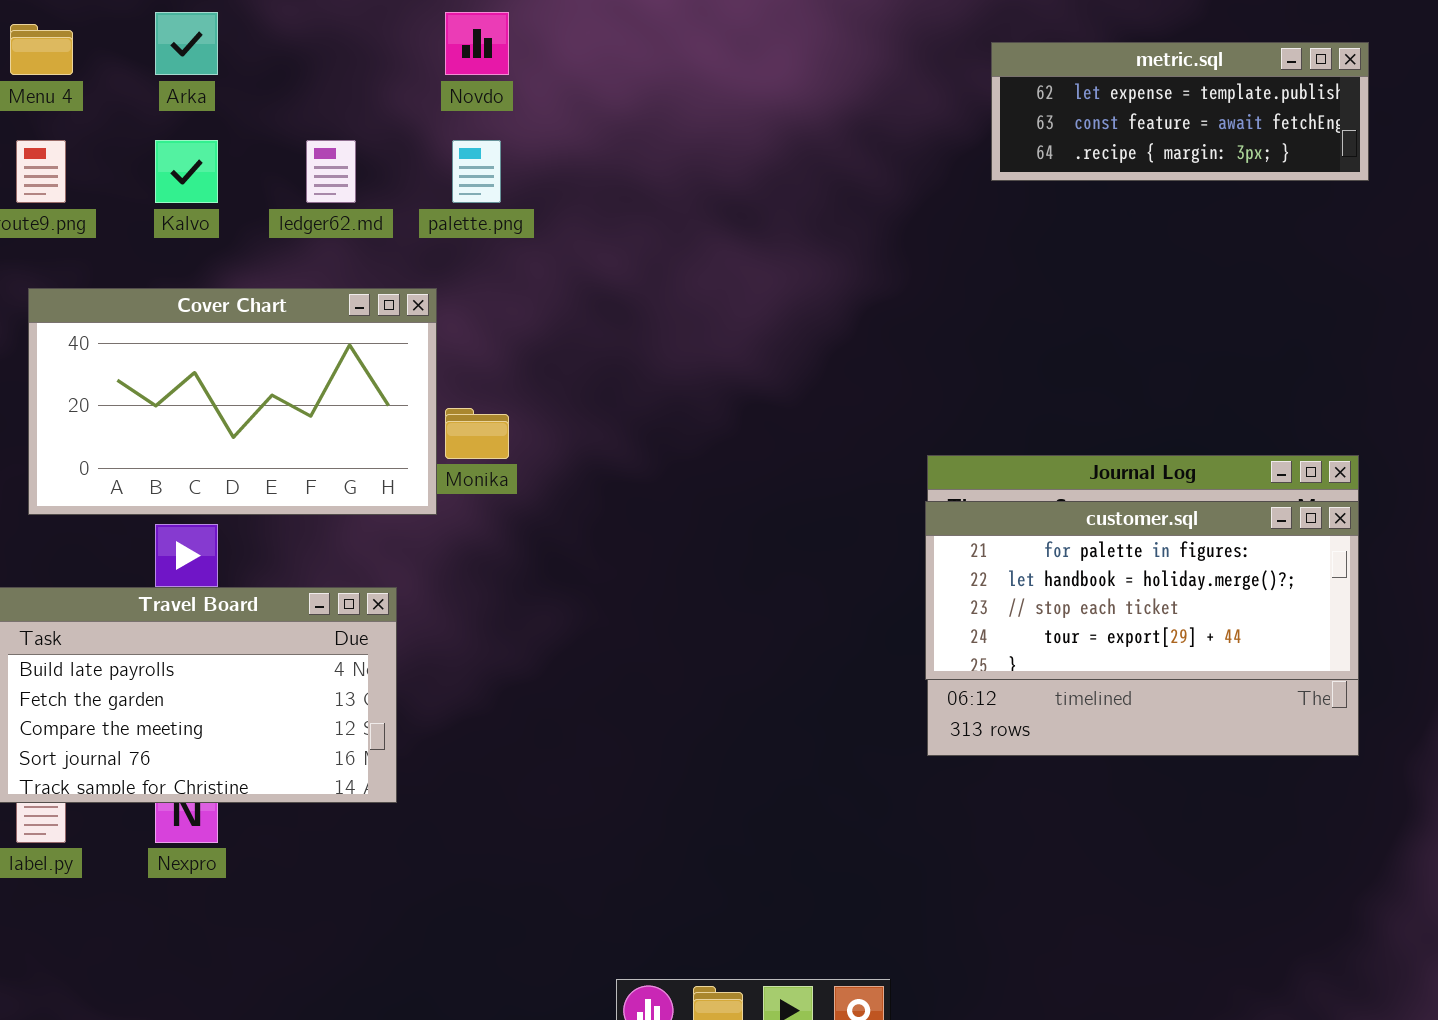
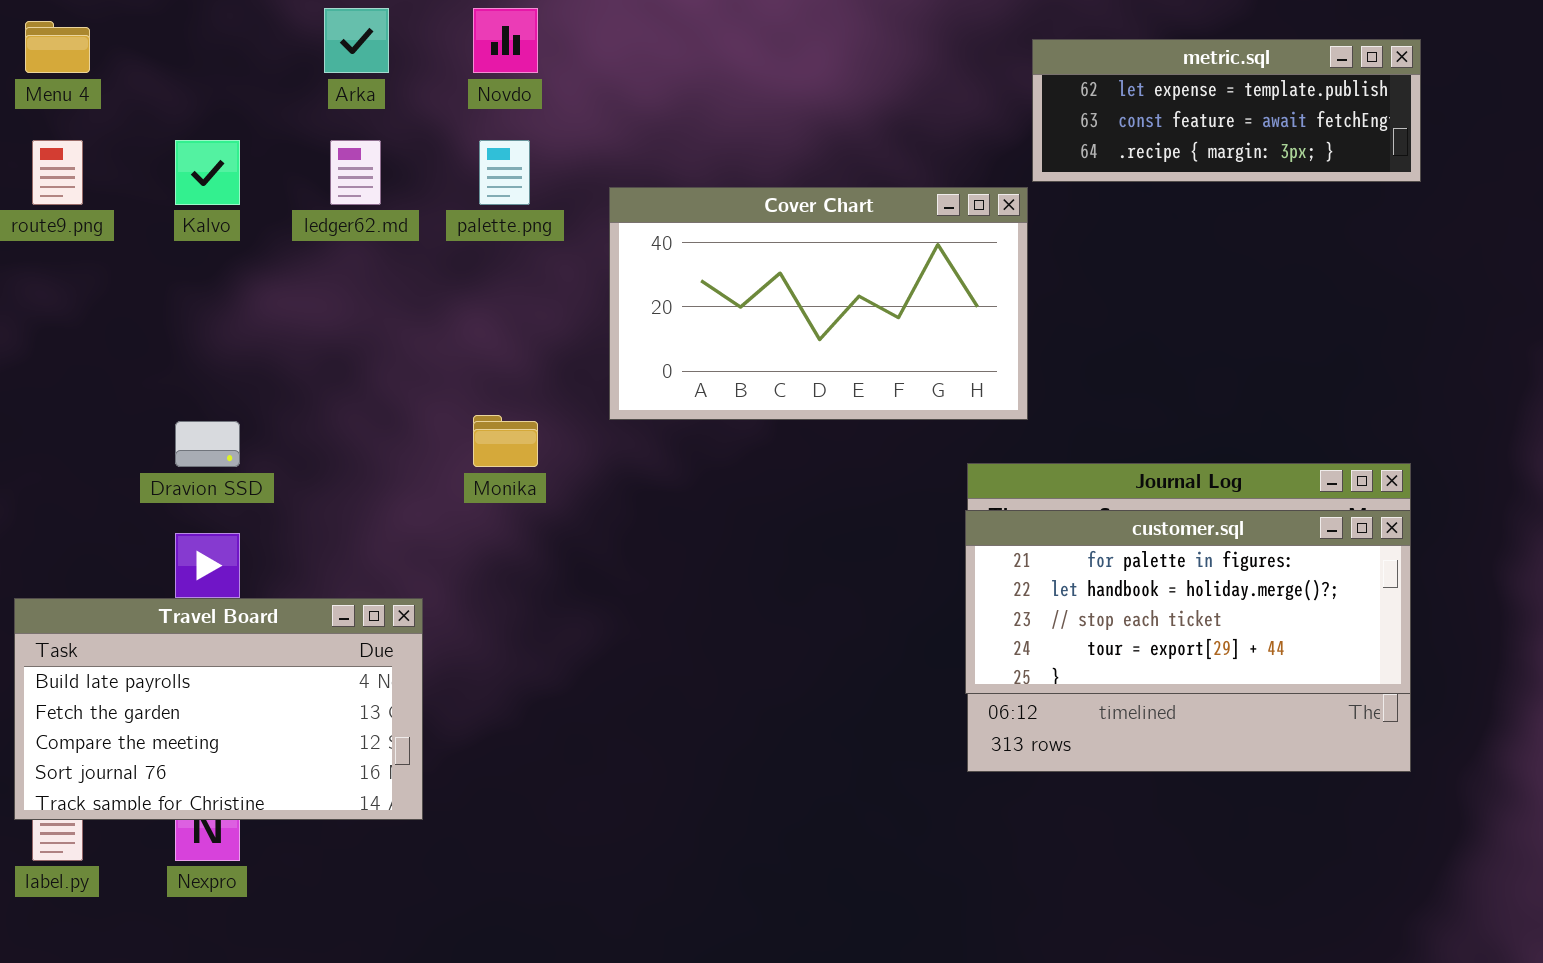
Arka: [155,12,218,75] -> [324,8,389,73], moved
Cover Chart: [28,288,437,515] -> [609,187,1028,420], moved

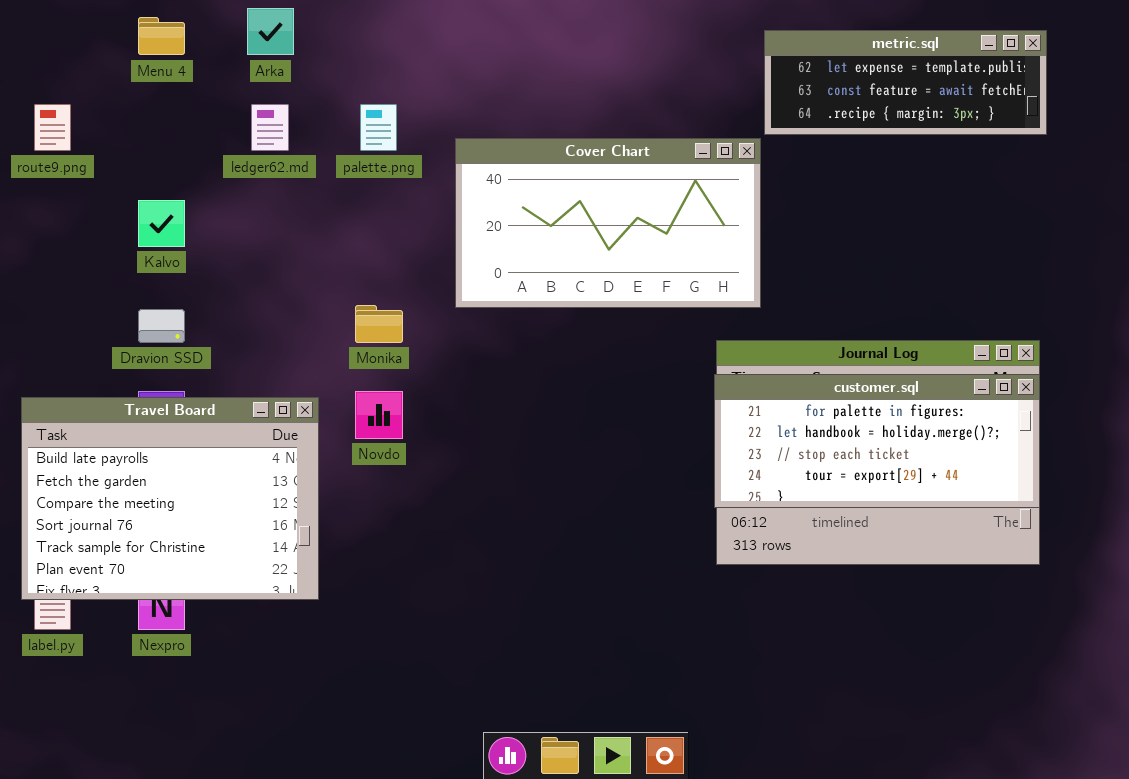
Novdo: [473,8,538,73] -> [355,391,403,439], moved
Menu 4: [25,21,90,73] -> [138,17,185,55], moved
Kalvo: [175,140,240,205] -> [138,200,185,247], moved
Travel Board: [14,598,423,820] -> [21,397,319,600], resized

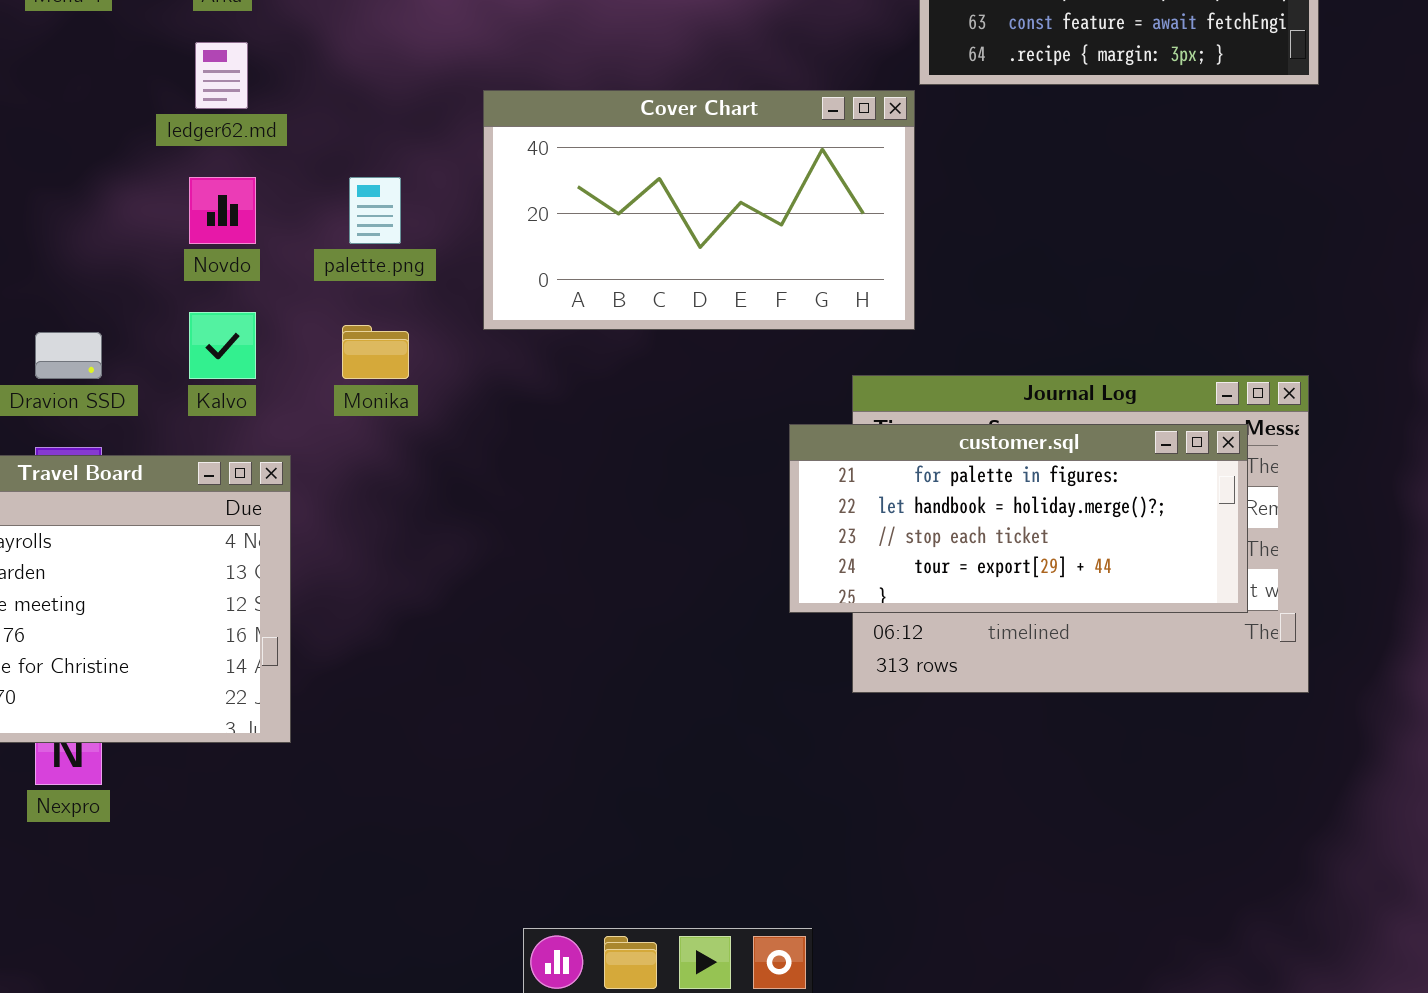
palette.png: [360,104,397,151] -> [349,177,401,244], moved
Kalvo: [138,200,185,247] -> [189,312,256,379], moved
customer.sql: [714,374,1040,508] -> [789,424,1248,613], moved
Novdo: [355,391,403,439] -> [189,177,256,244], moved

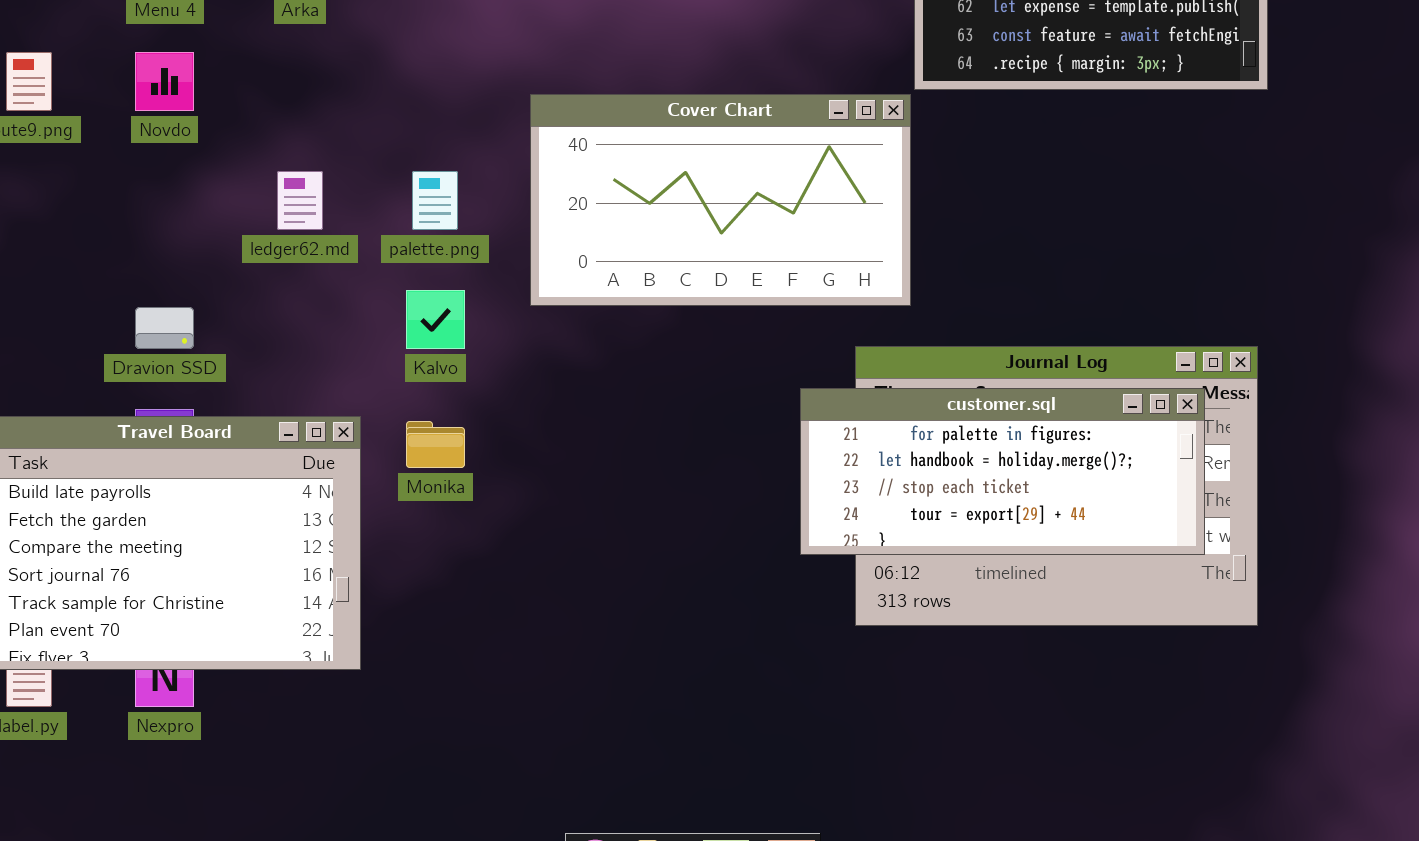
ledger62.md: [195,42,248,109] -> [277,171,323,230], moved
Novdo: [189,177,256,244] -> [135,52,194,111], moved
Kalvo: [189,312,256,379] -> [406,290,465,349], moved
Monika: [342,325,409,379] -> [406,421,465,468], moved

